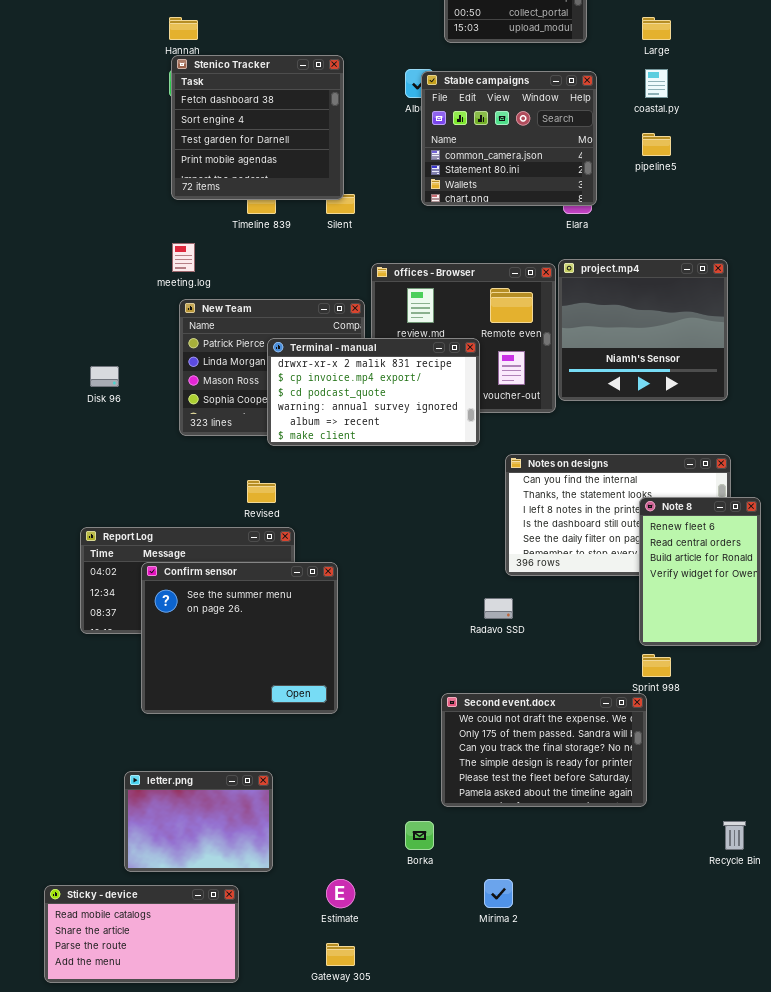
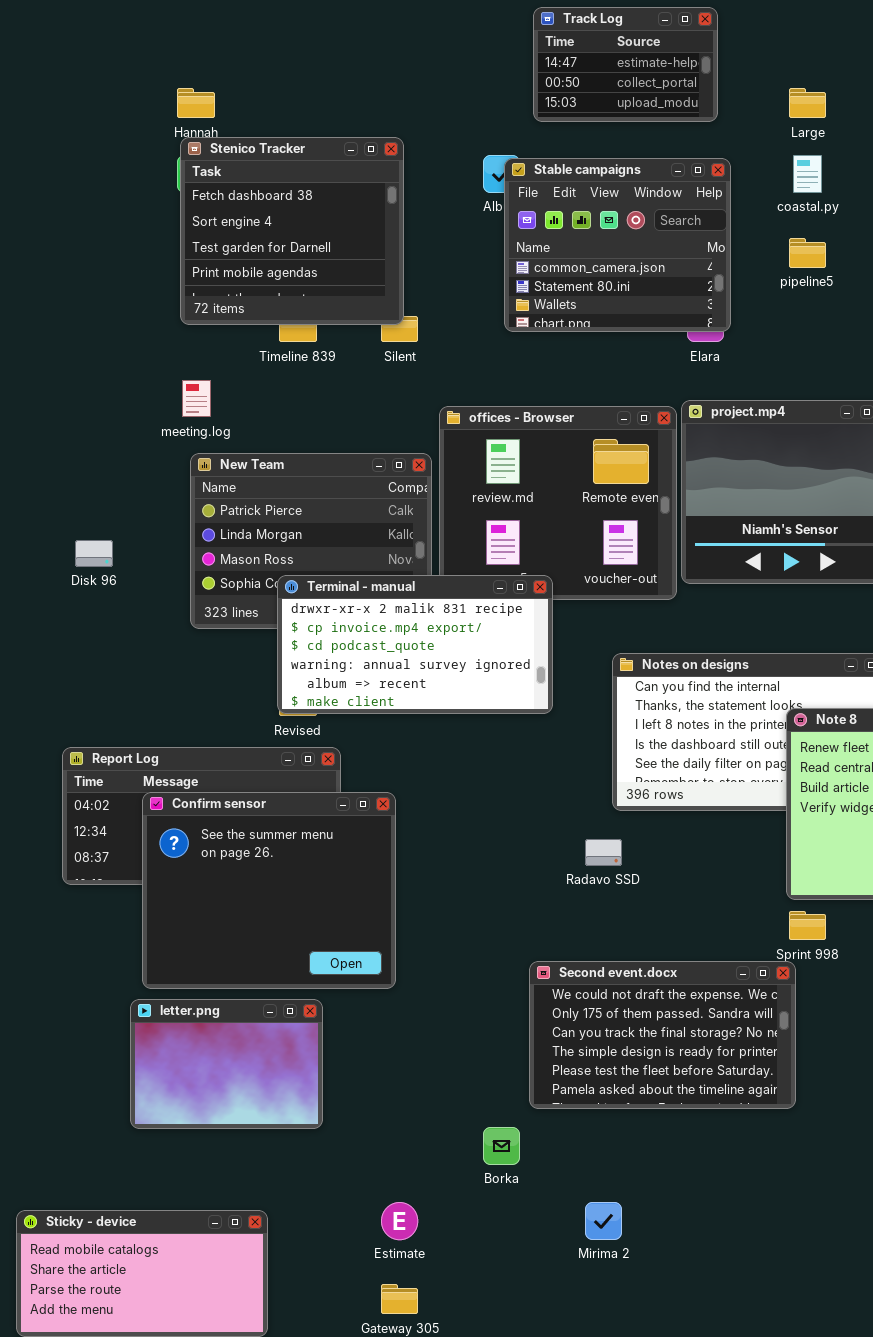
Terminal - manual: [267,338,480,446] -> [277,575,553,714], moved
letter.png: [124,771,273,872] -> [130,999,323,1129], moved

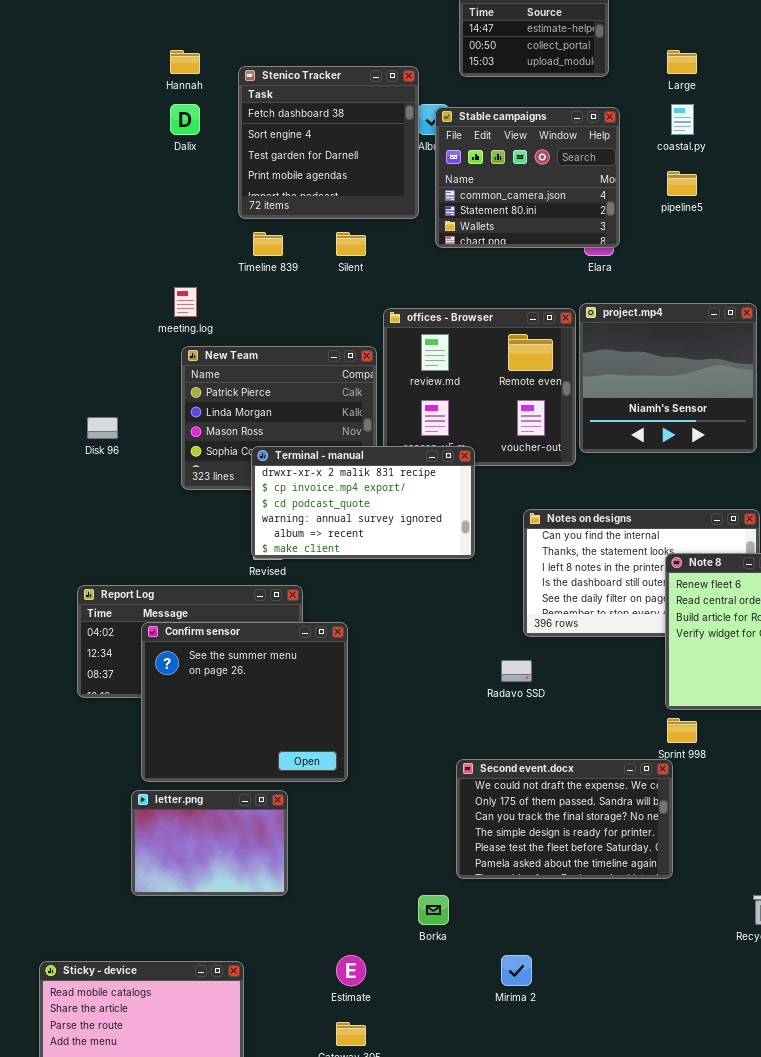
Stenico Tracker: [180,137,404,325] -> [238,66,419,219], moved

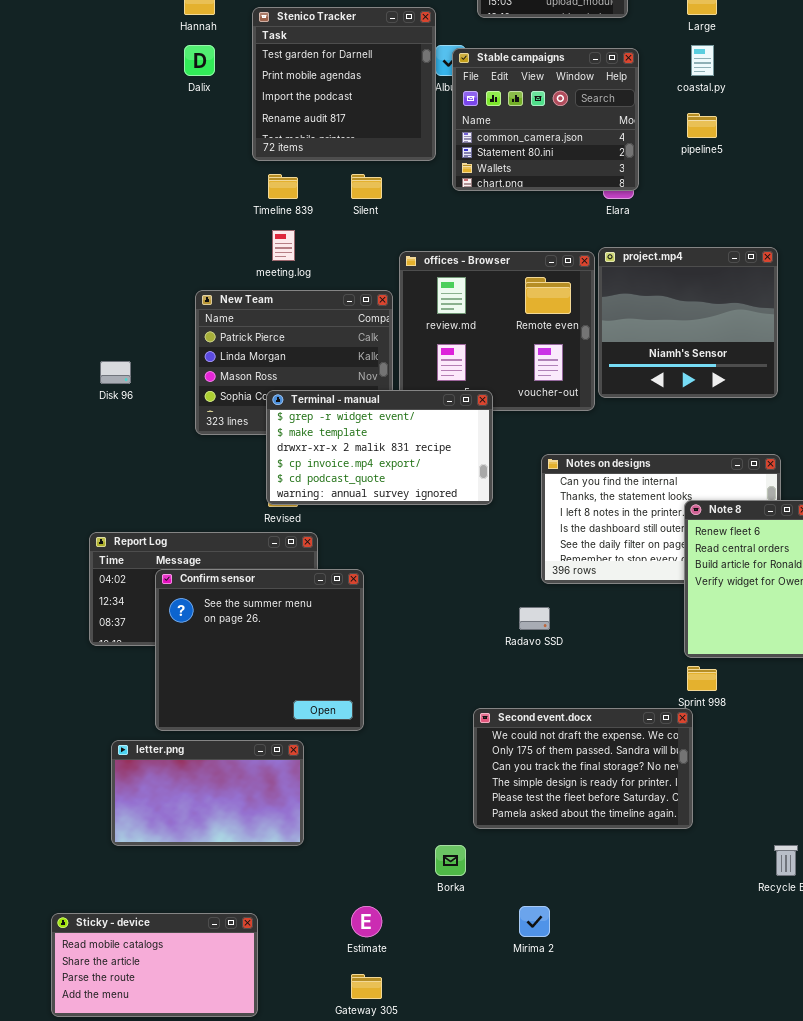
Stenico Tracker: [238,66,419,219] -> [252,7,436,161], scrolled down 2 rows
meeting.log: [174,287,197,317] -> [272,230,295,261], moved
Terminal - manual: [251,446,475,559] -> [266,390,493,505], scrolled up 2 rows
letter.png: [131,790,288,896] -> [111,740,304,846], resized

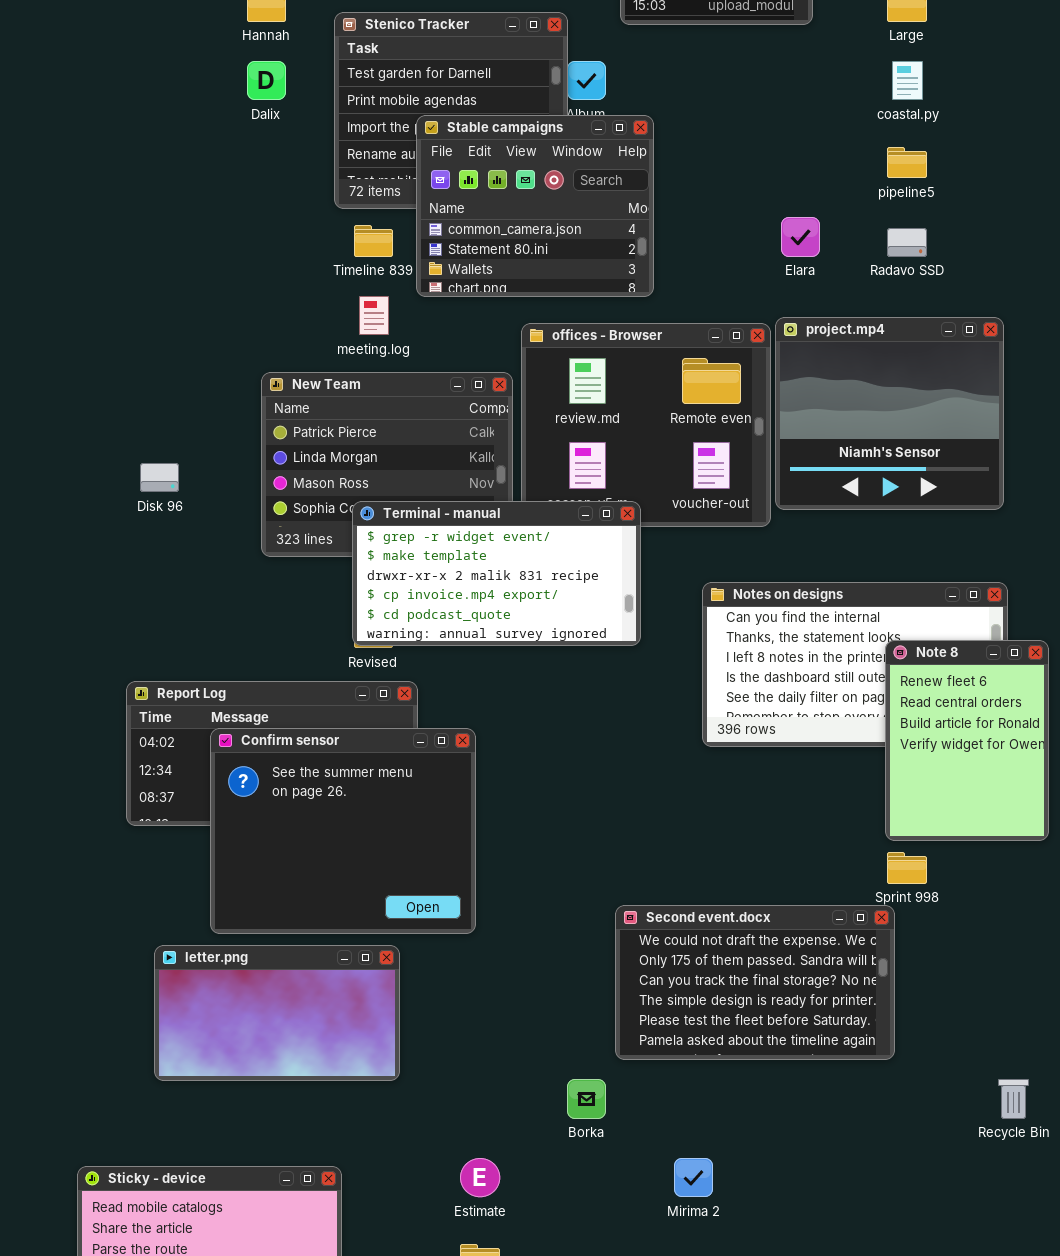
Stable campaigns: [452,48,639,191] -> [416,115,654,297], moved
Radavo SSD: [519,607,550,630] -> [887,228,927,257], moved

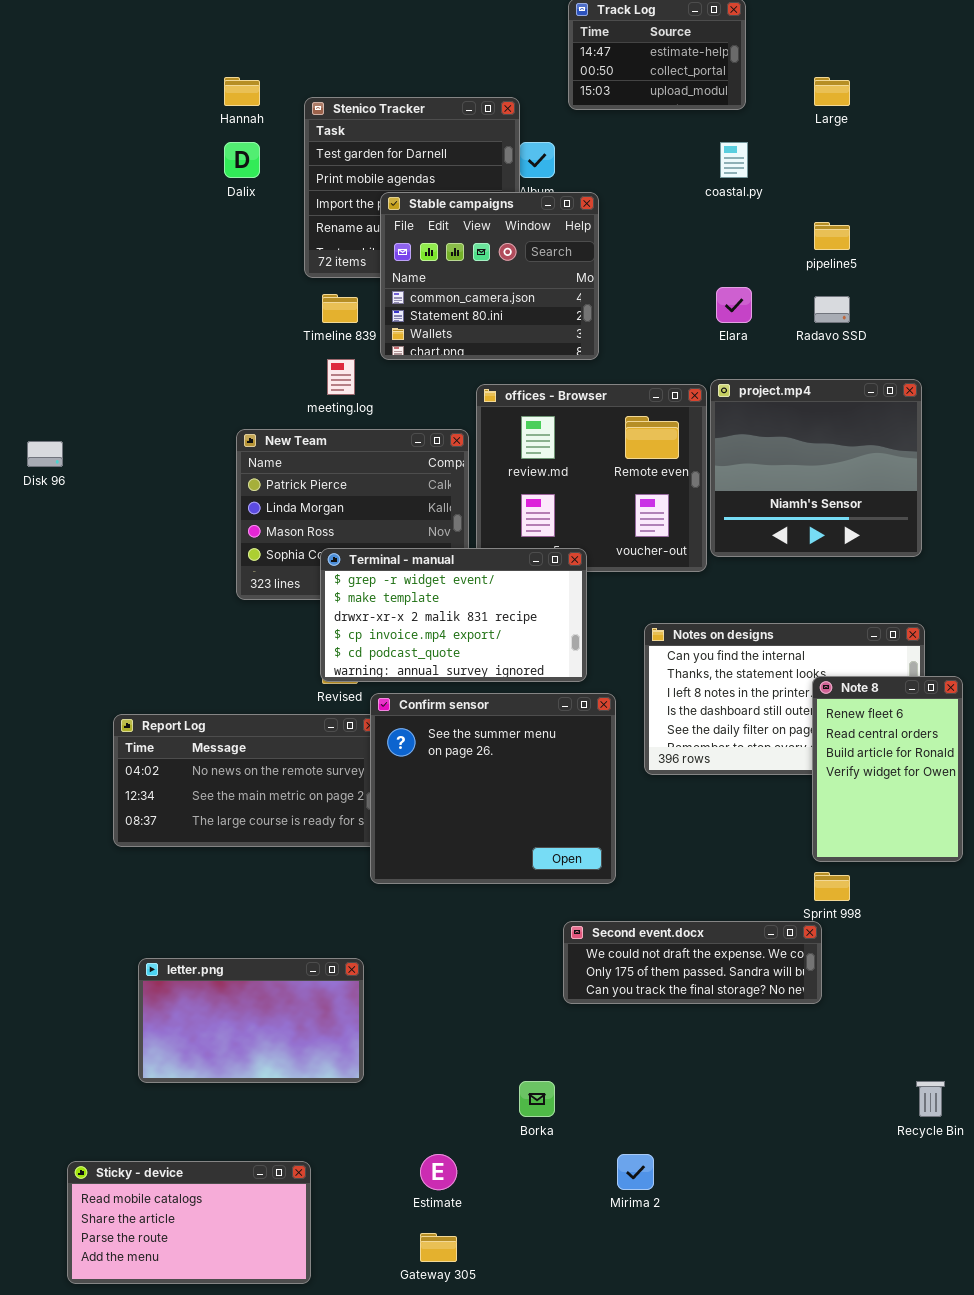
coastal.py: [892,61,923,100] -> [720,142,748,178], moved
Disk 96: [140,463,179,492] -> [27,441,63,467], moved
Confirm sensor: [210,728,476,934] -> [370,693,616,884], moved
Second event.docx: [615,905,895,1060] -> [563,921,822,1004], resized

